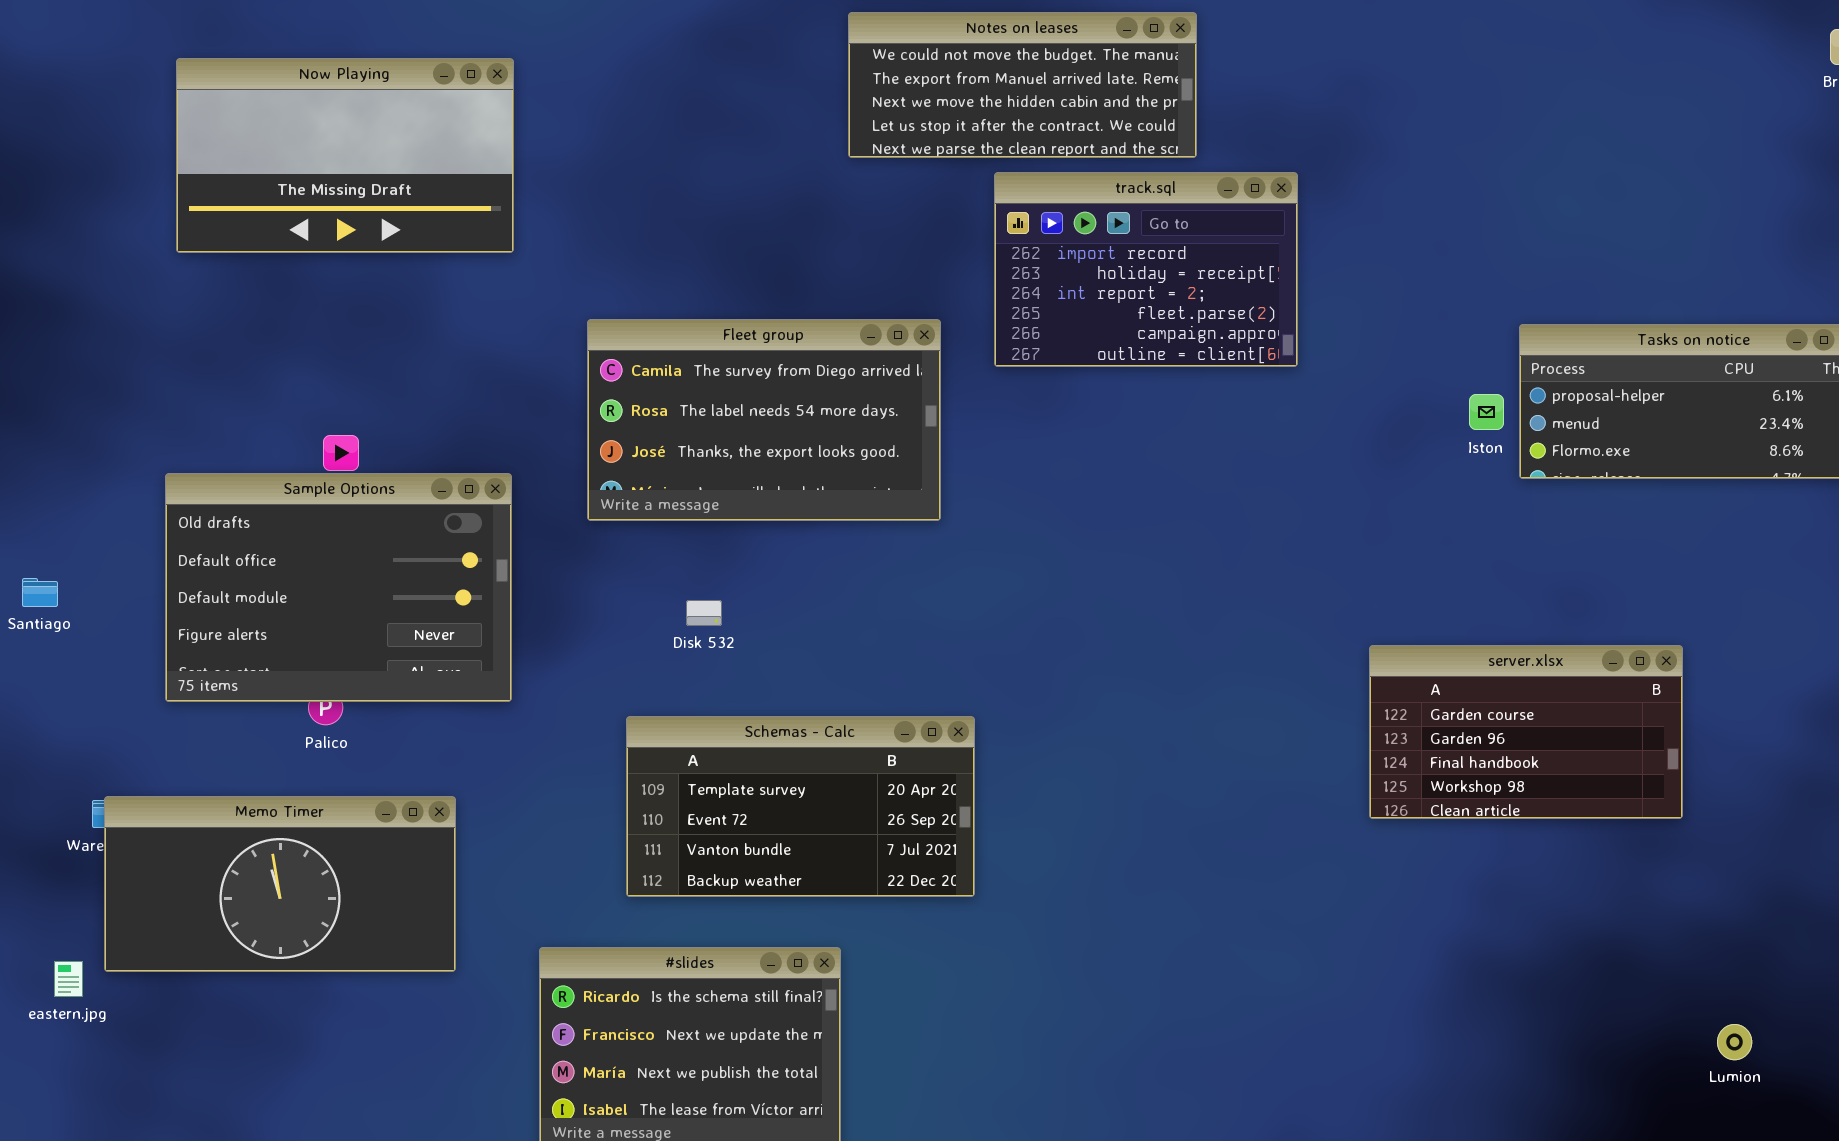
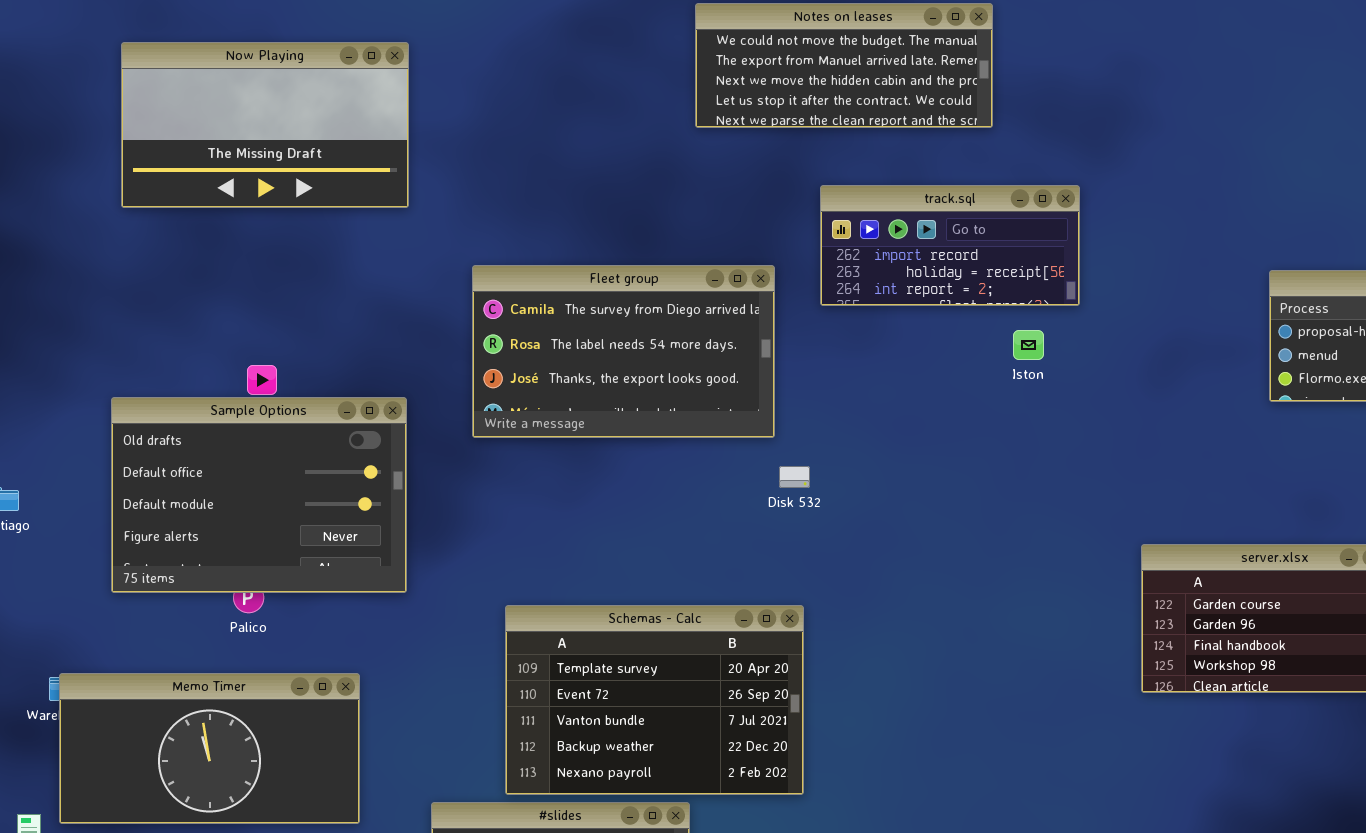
track.sql: [994,172,1298,367] -> [820,185,1080,306], resized
Iston: [1469,394,1504,430] -> [1013,330,1044,360], moved
Disk 532: [686,600,722,626] -> [779,466,810,488], moved
Schemas - Calc: [626,716,975,897] -> [505,605,804,795], resized

